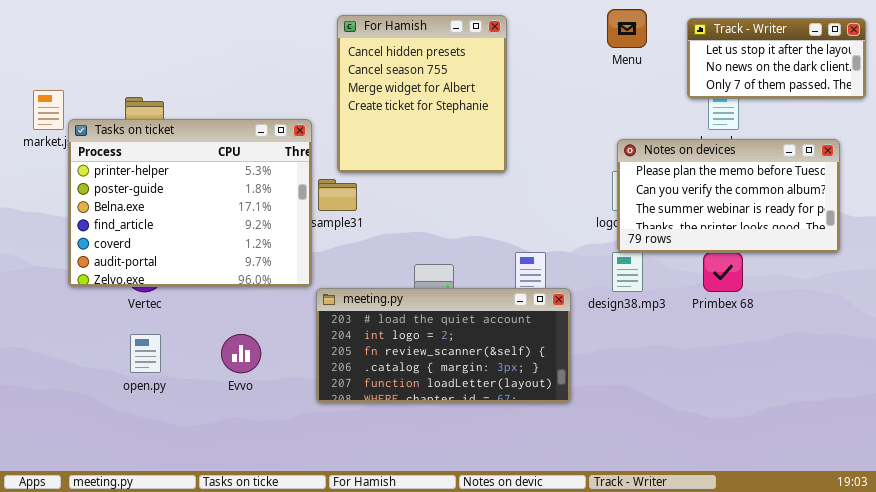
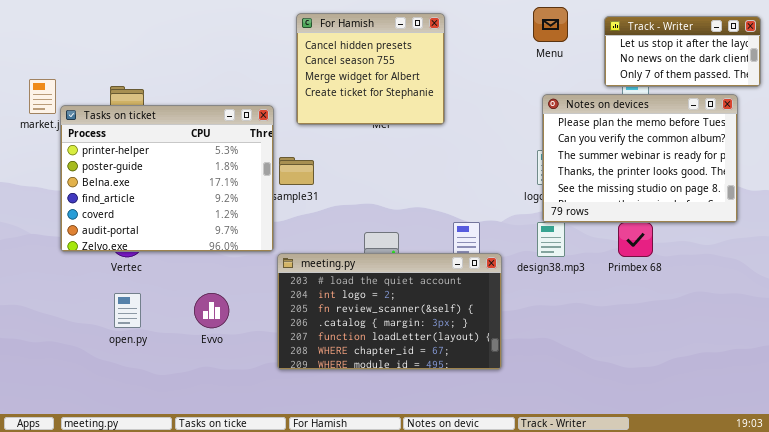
For Hamish: [337,15,507,173] -> [296,13,445,125], resized
Notes on devices: [617,139,840,253] -> [542,94,738,223], resized
meeting.py: [316,288,571,403] -> [277,253,502,370], resized

